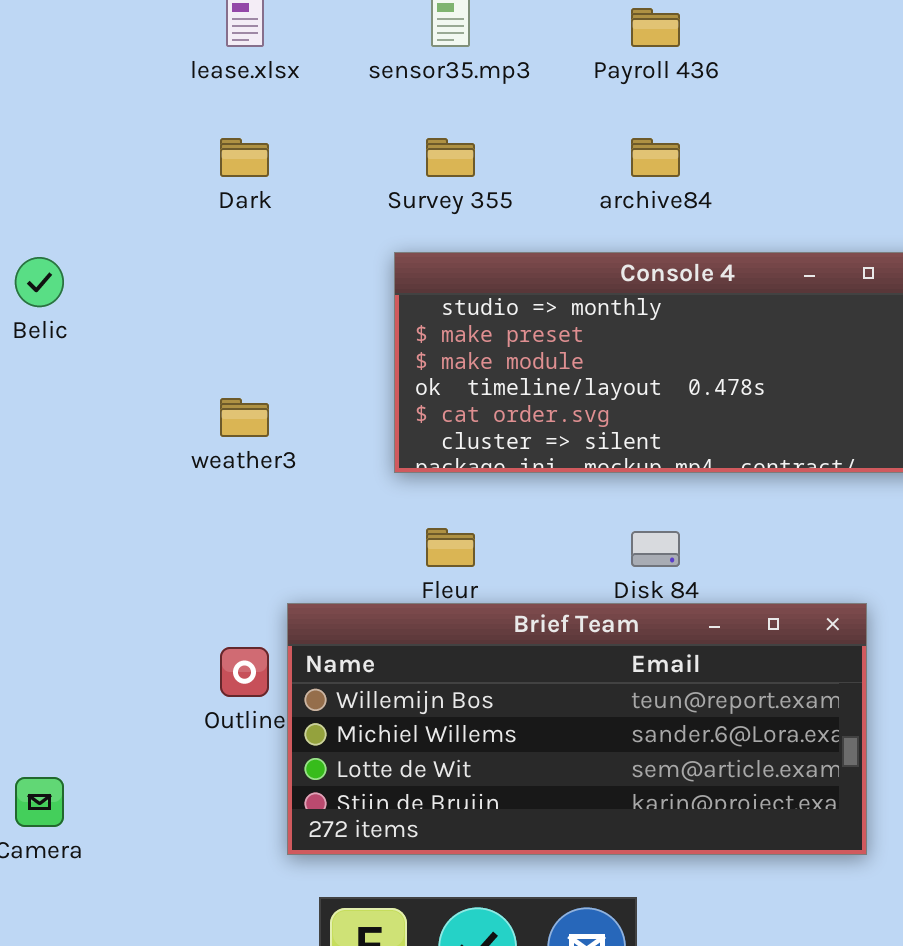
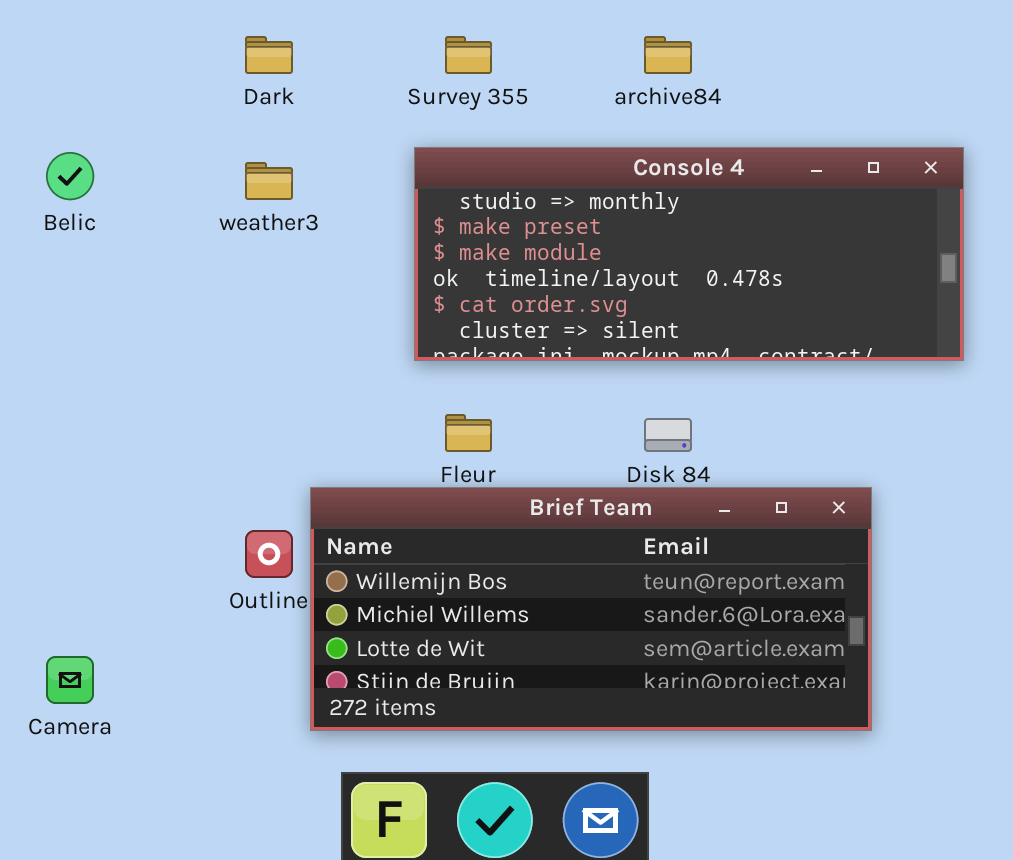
weather3: [220,398,269,437] -> [245,162,293,200], moved

